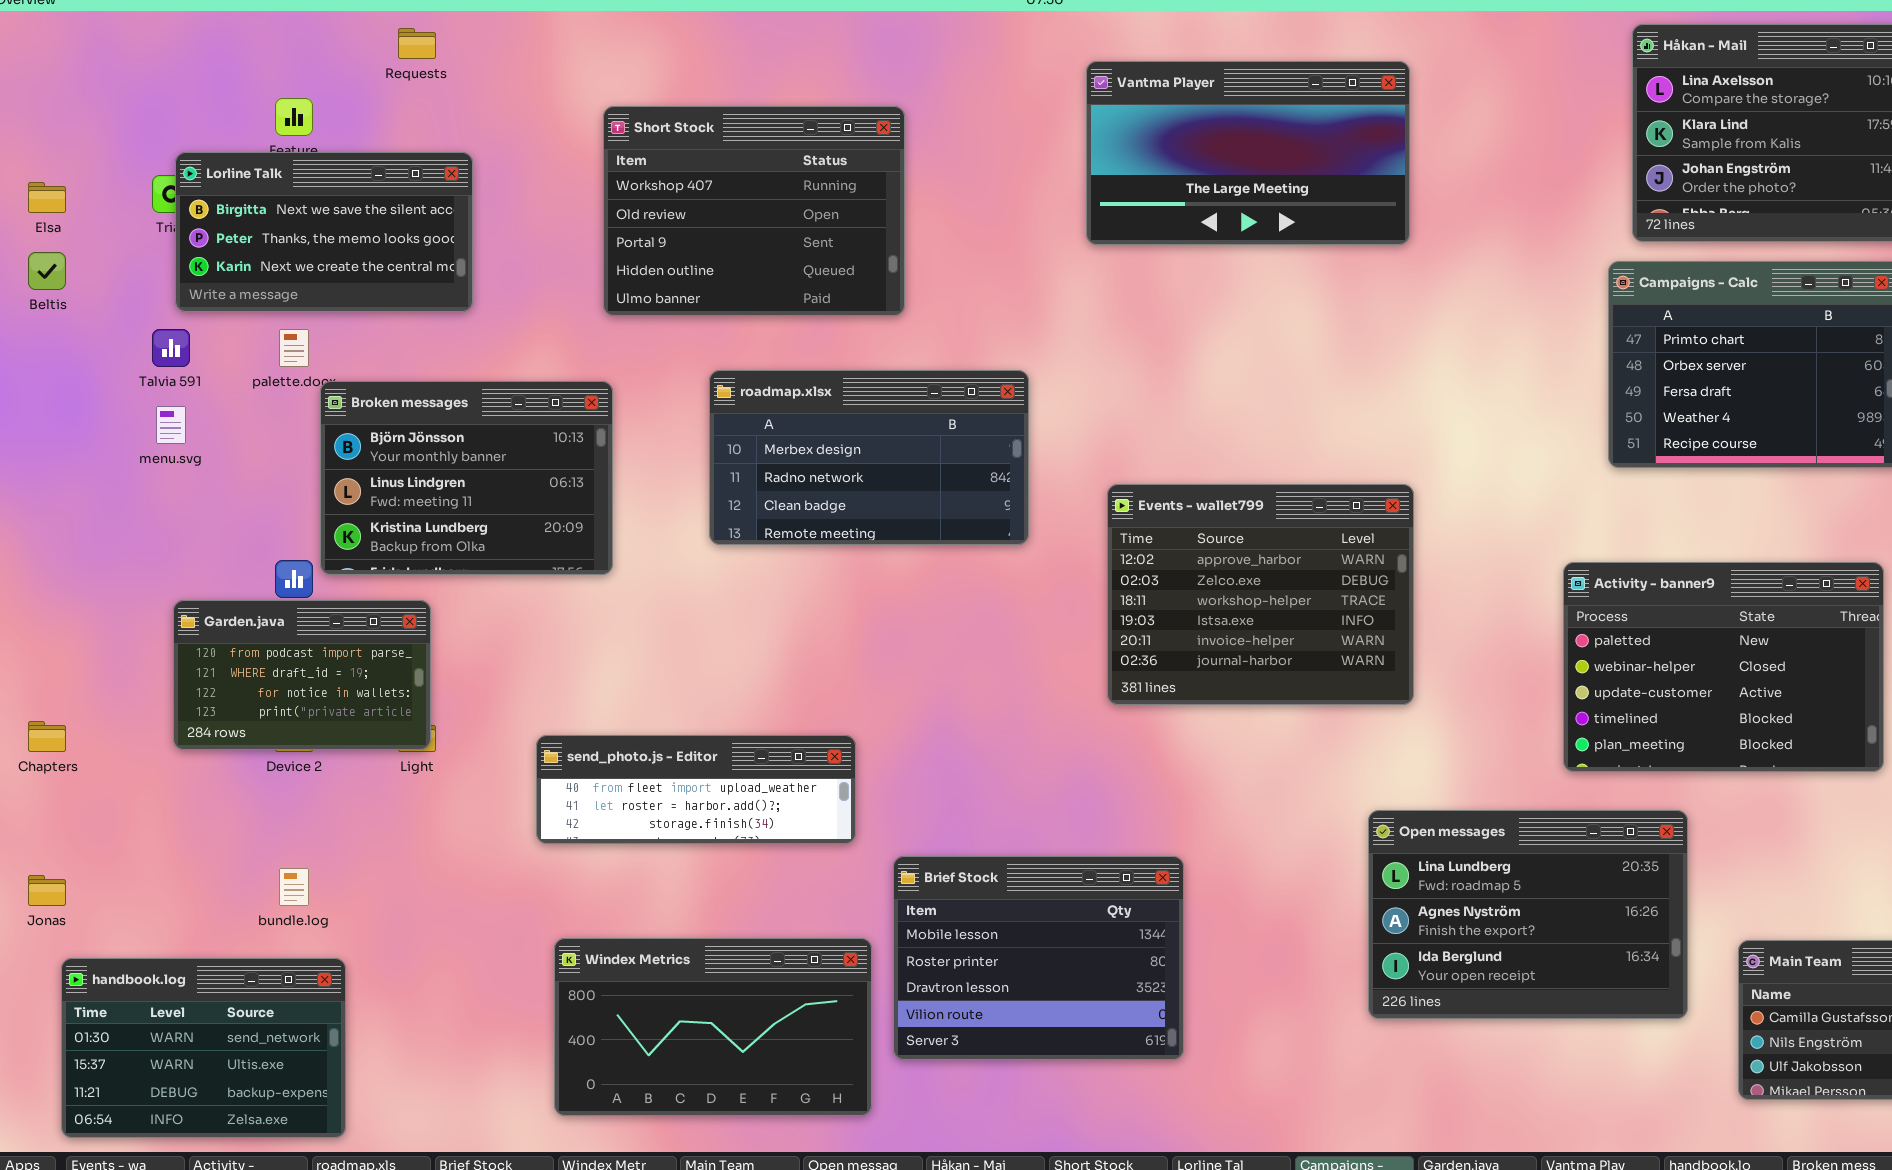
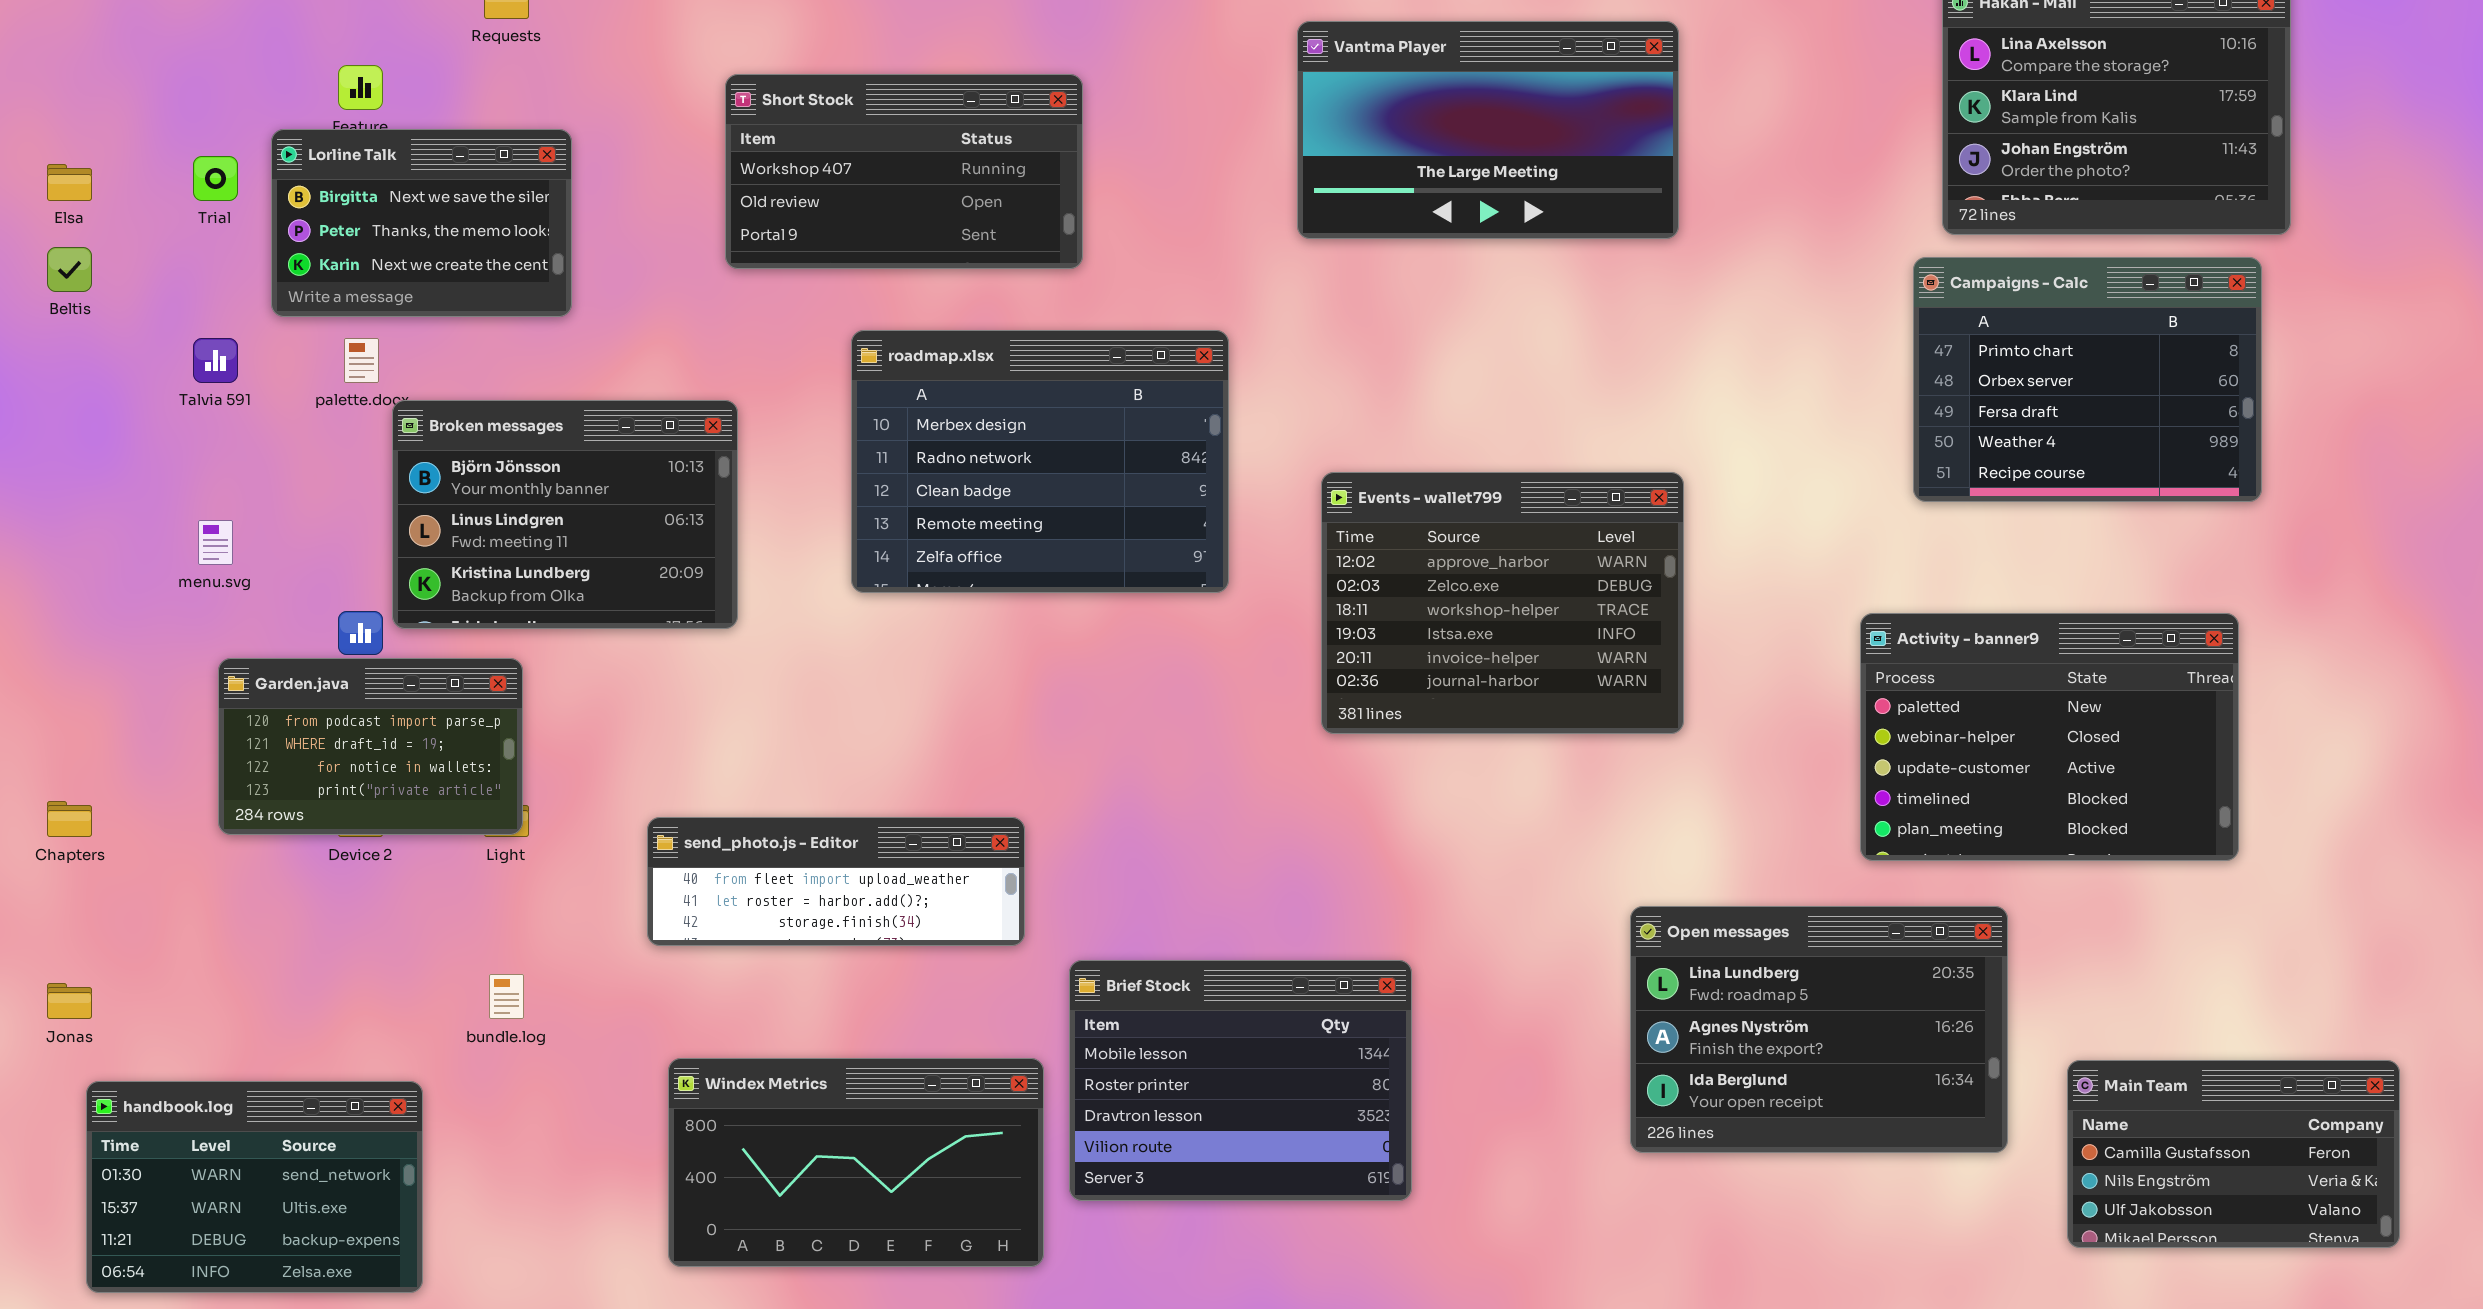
Short Stock: [603,106,905,316] -> [725,74,1083,269], resized
Lorline Talk: [175,152,473,312] -> [271,129,572,317], resized
roadmap.xlsx: [709,370,1029,545] -> [851,330,1229,593], resized
menu.svg: [156,406,186,444] -> [198,520,233,565], moved
Events - wallet799: [1107,484,1414,705] -> [1321,472,1684,734], moved
bundle.log: [279,868,309,906] -> [489,974,524,1019], moved

